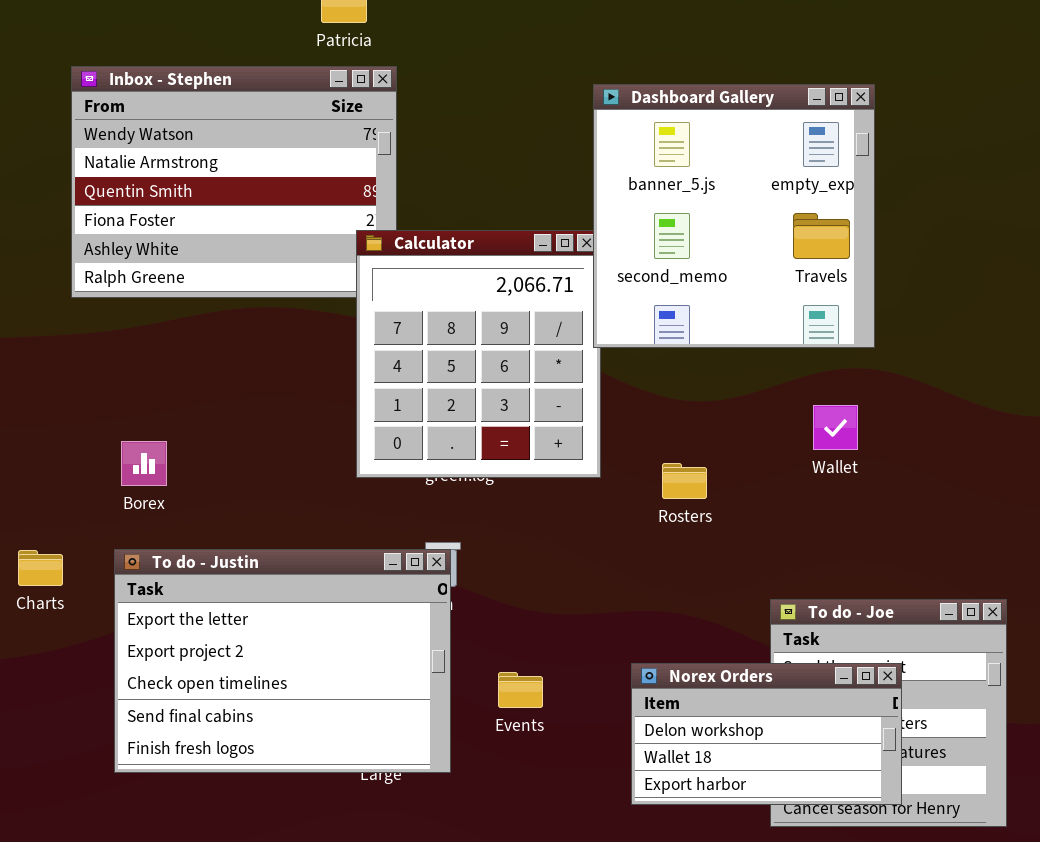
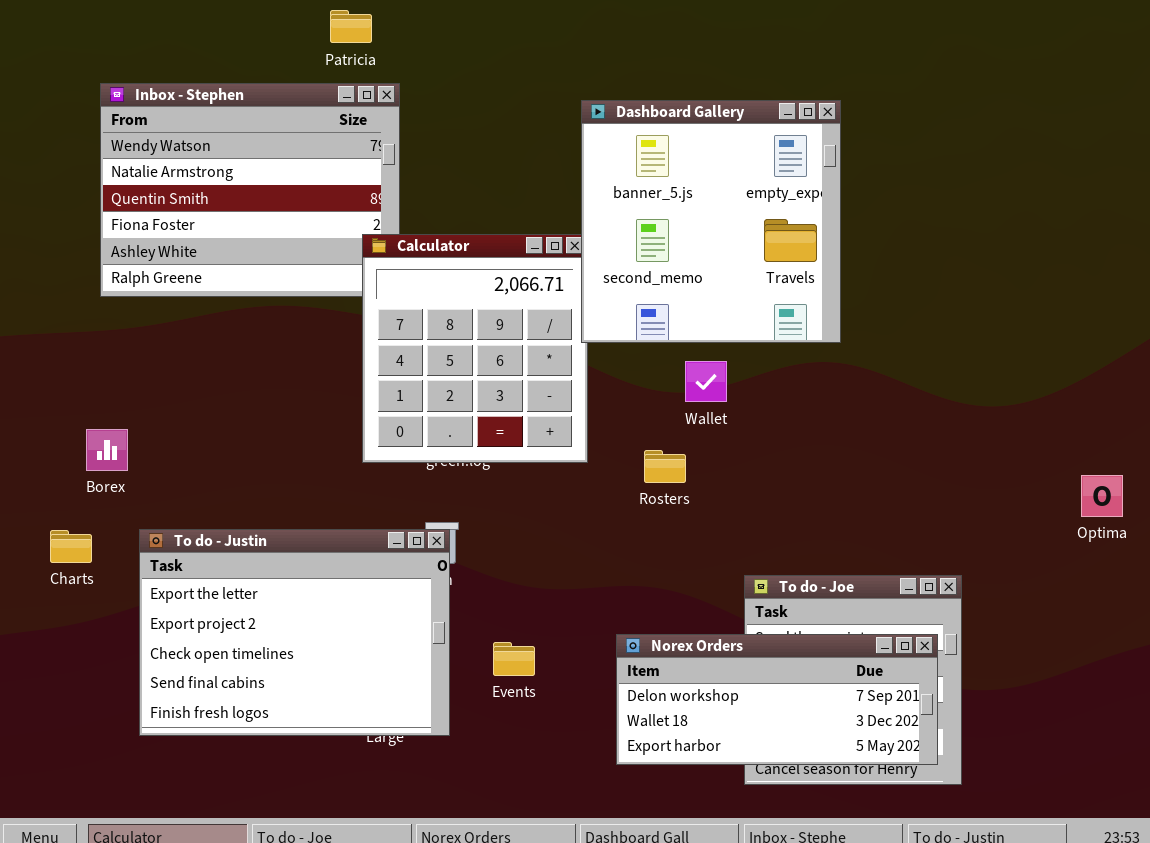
Wallet: [813,405,858,450] -> [685,361,727,402], moved
Borex: [121,441,167,486] -> [86,429,128,471], moved
Norex Orders: [631,663,902,805] -> [616,634,938,765], resized

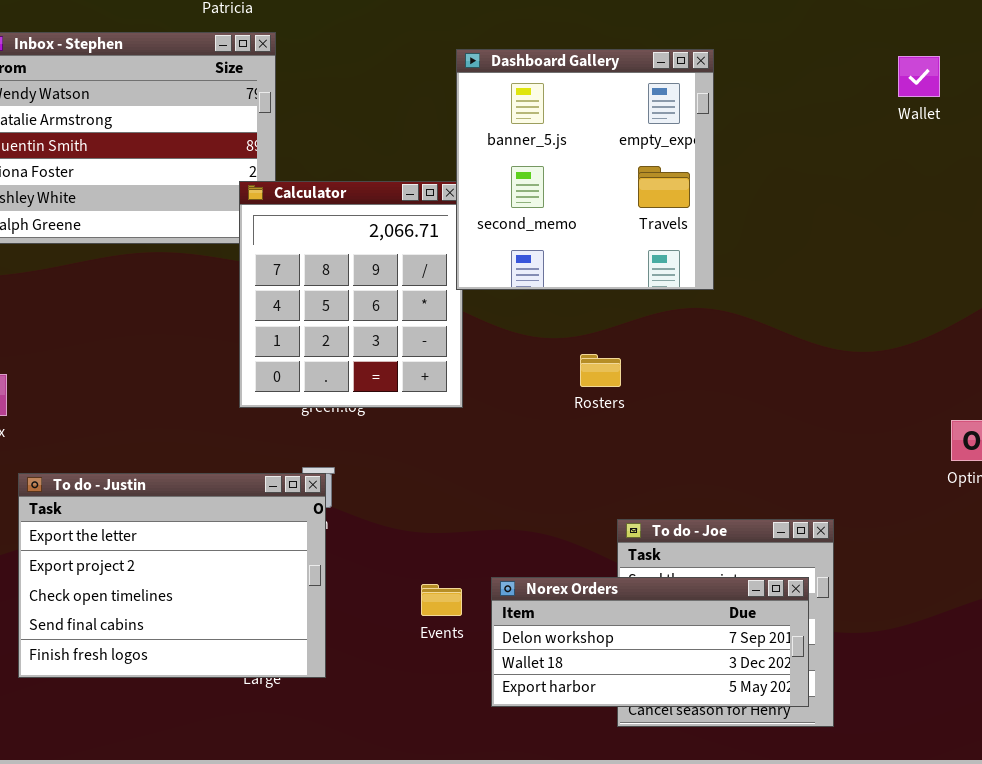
Wallet: [685,361,727,402] -> [898,56,940,97], moved
Rosters: [644,450,686,483] -> [580,354,621,387], moved
Events: [493,642,535,676] -> [421,584,462,616], moved

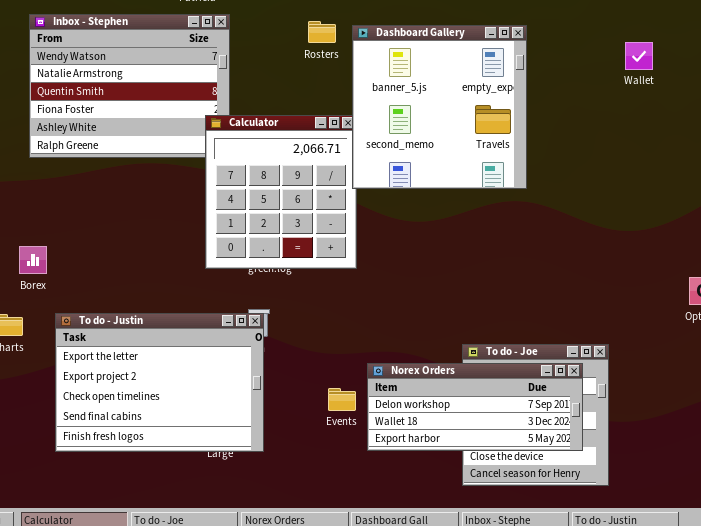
Wallet: [898,56,940,97] -> [625,42,653,70], moved
Rosters: [580,354,621,387] -> [308,21,336,43], moved
Norex Orders: [491,577,809,707] -> [367,363,583,451], moved

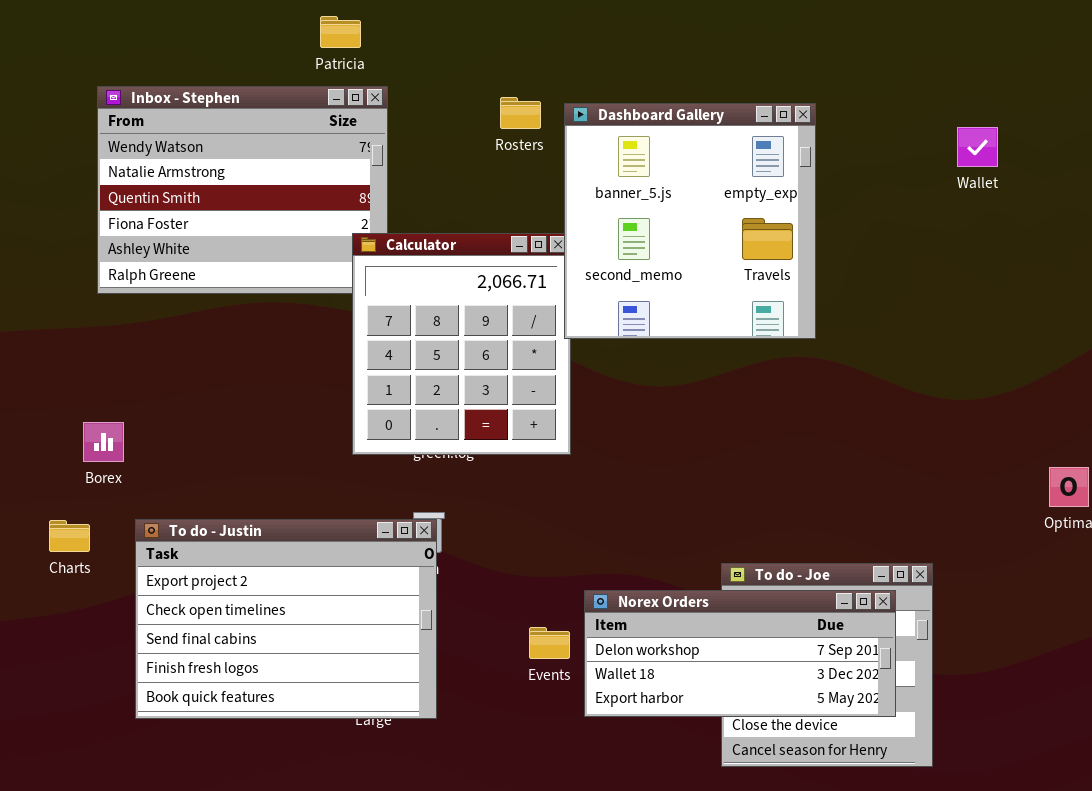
To do - Justin: [55,313,264,452] -> [135,519,437,719], scrolled down 1 row

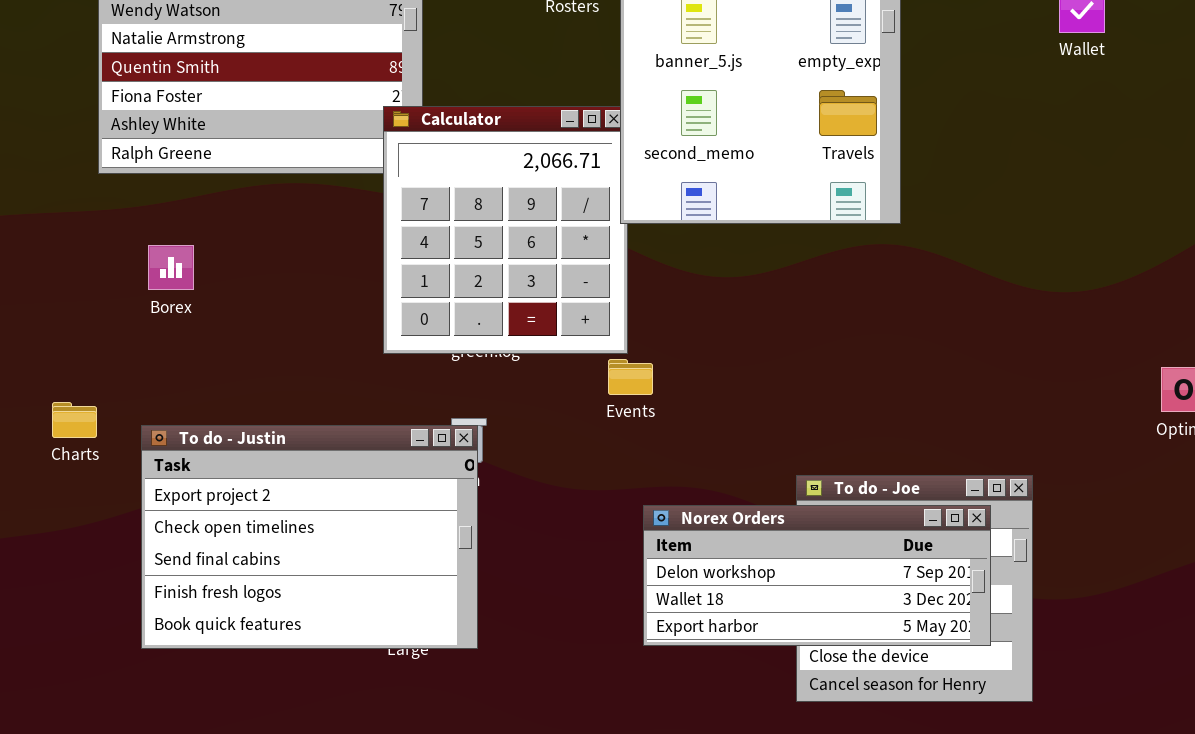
Borex: [83,422,124,462] -> [148,245,194,290], moved
Charts: [49,520,90,552] -> [52,402,97,438], moved
Events: [529,627,570,659] -> [608,359,653,395], moved

